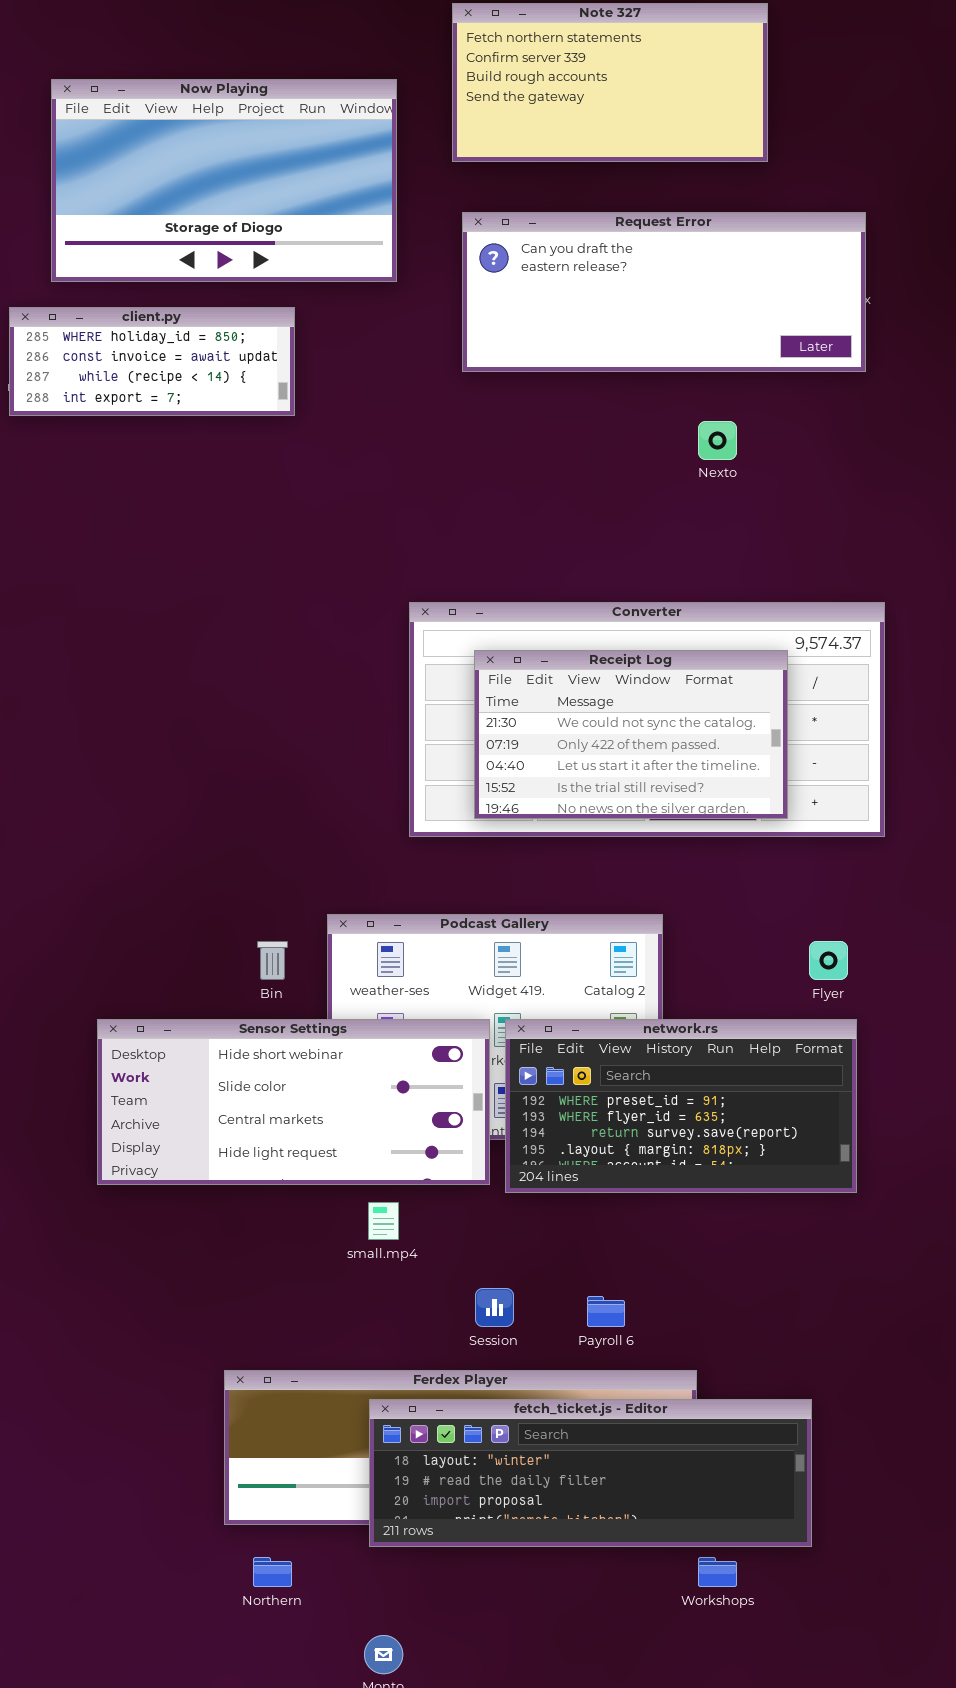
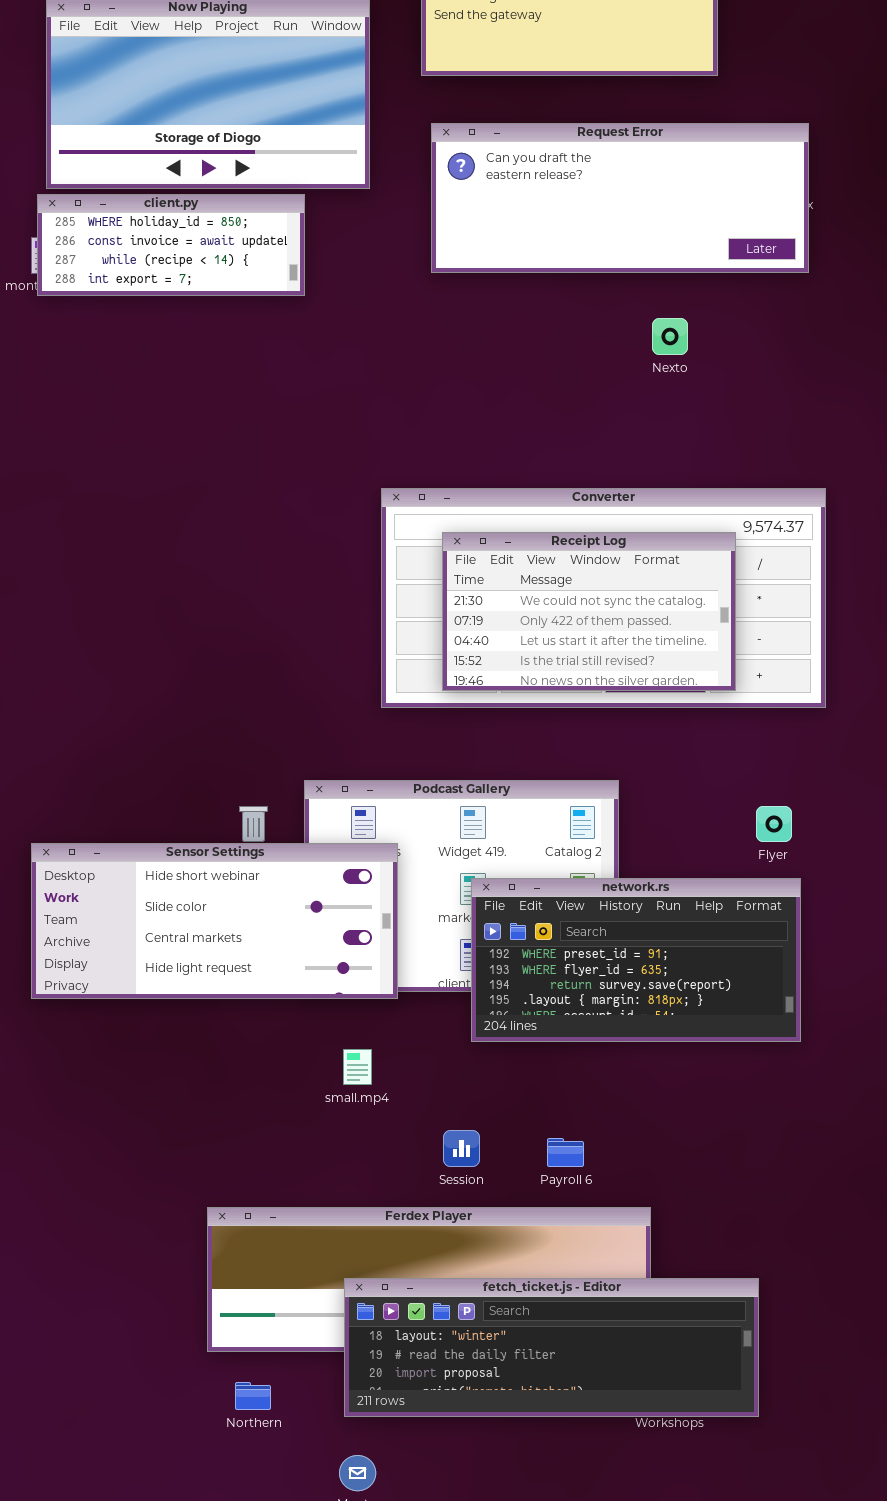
client.py: [9,307,295,416] -> [37,194,305,296], moved
Sensor Settings: [97,1019,490,1185] -> [31,843,398,999], moved
fetch_ticket.js - Editor: [369,1399,812,1547] -> [344,1278,759,1417], moved

